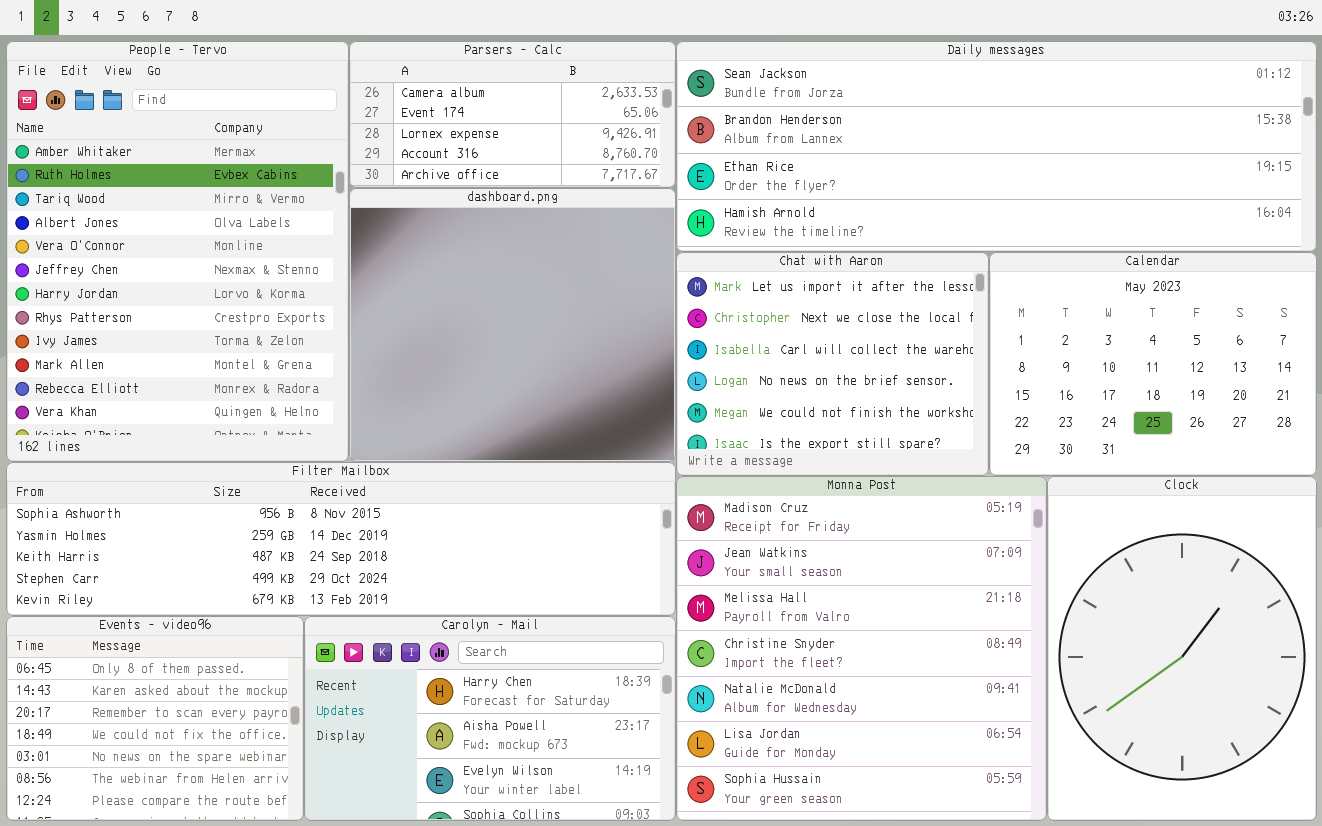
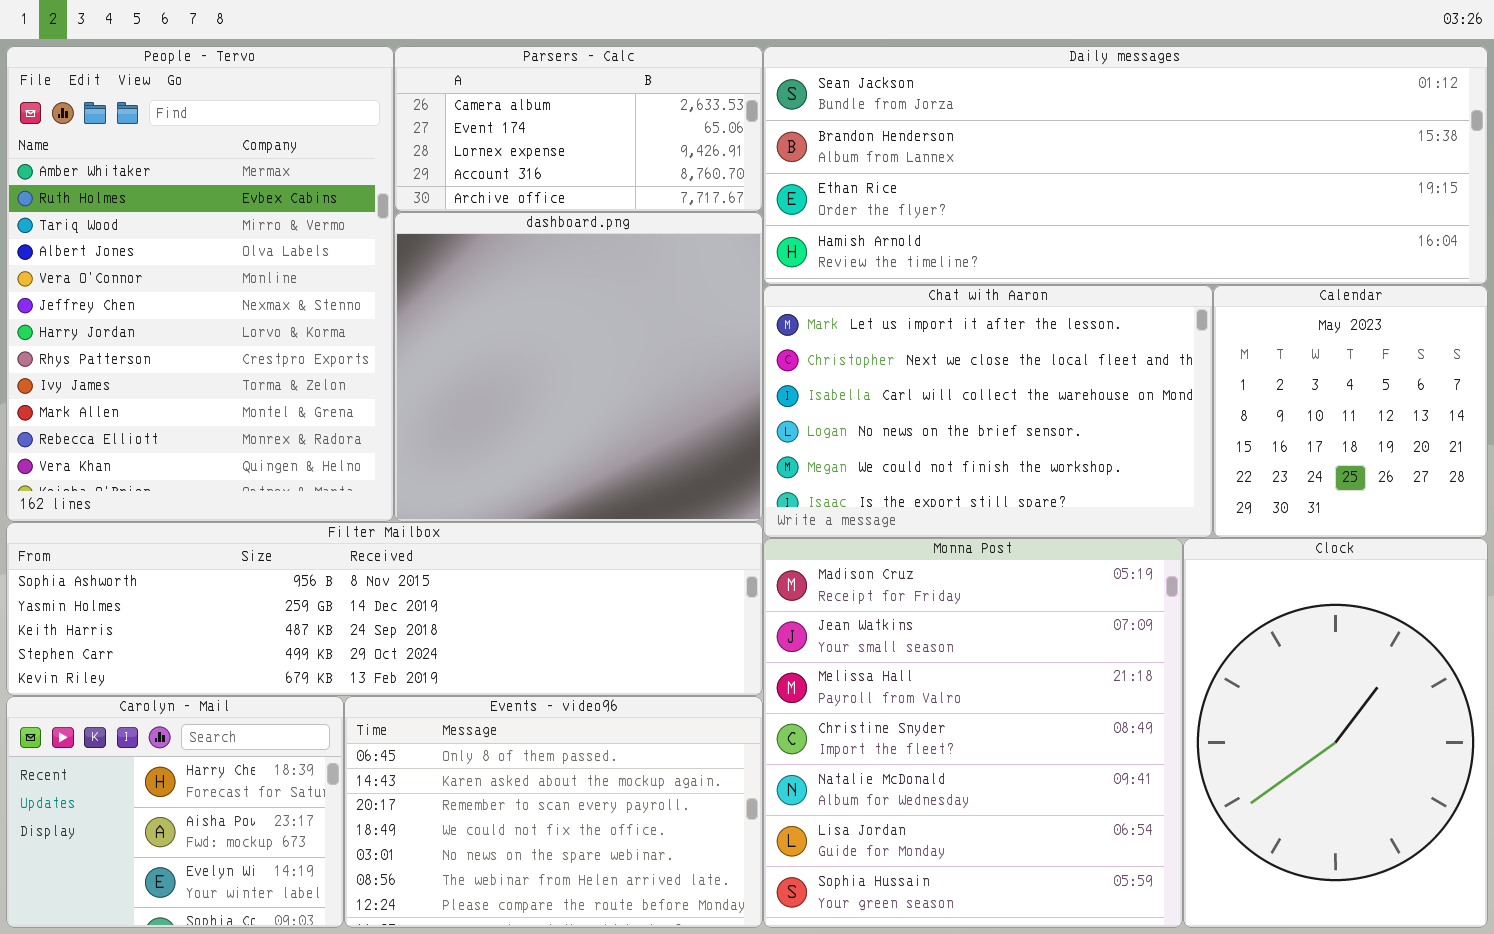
Chat with Aaron: [676,252,989,476] -> [763,285,1213,538], resized
Calendar: [989,252,1317,476] -> [1213,285,1488,538], resized
Events - video96: [6,616,304,821] -> [344,696,763,928], moved, resized
Carolyn - Mail: [304,616,676,821] -> [6,696,344,928], moved, resized

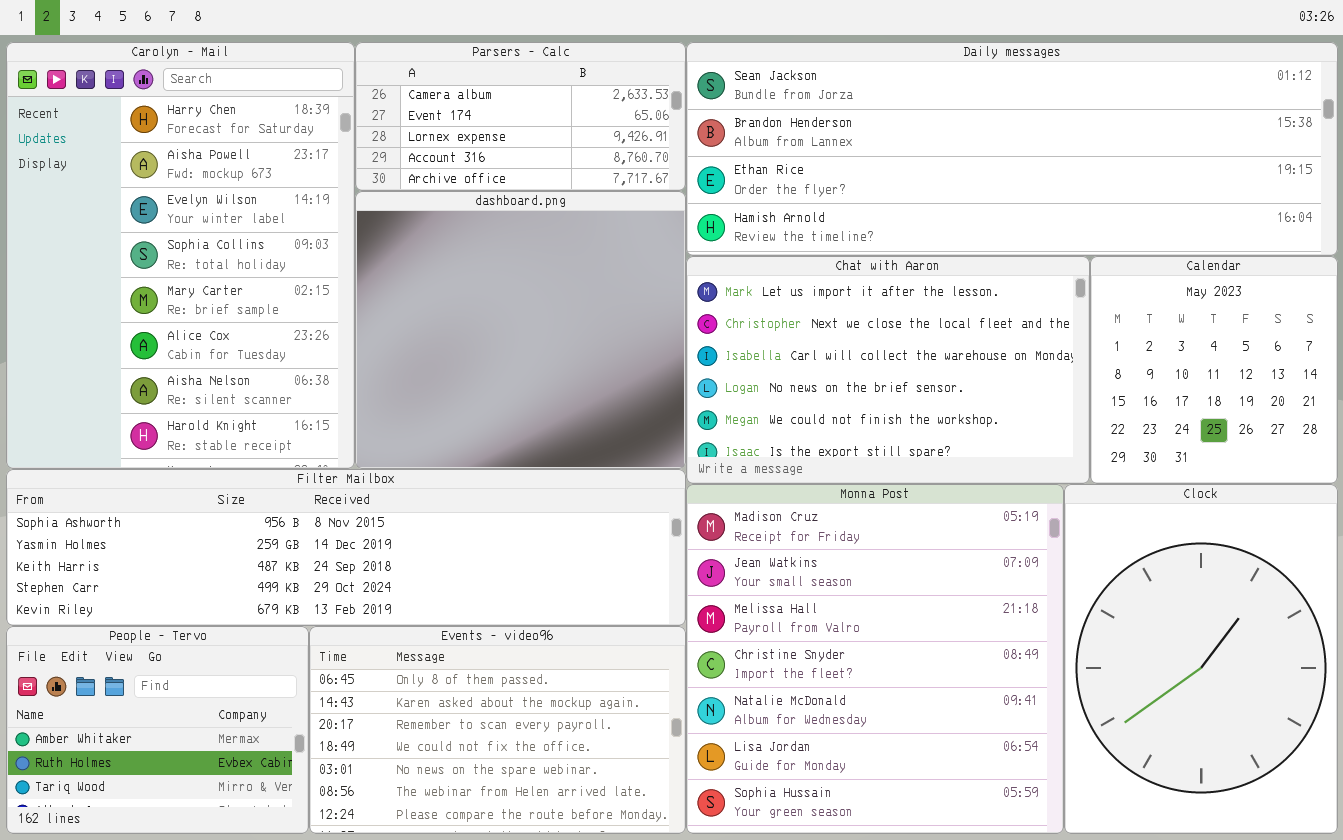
People - Tervo: [6,46,394,522] -> [6,626,309,834], moved, resized
Carolyn - Mail: [6,696,344,928] -> [6,42,355,469], moved, resized

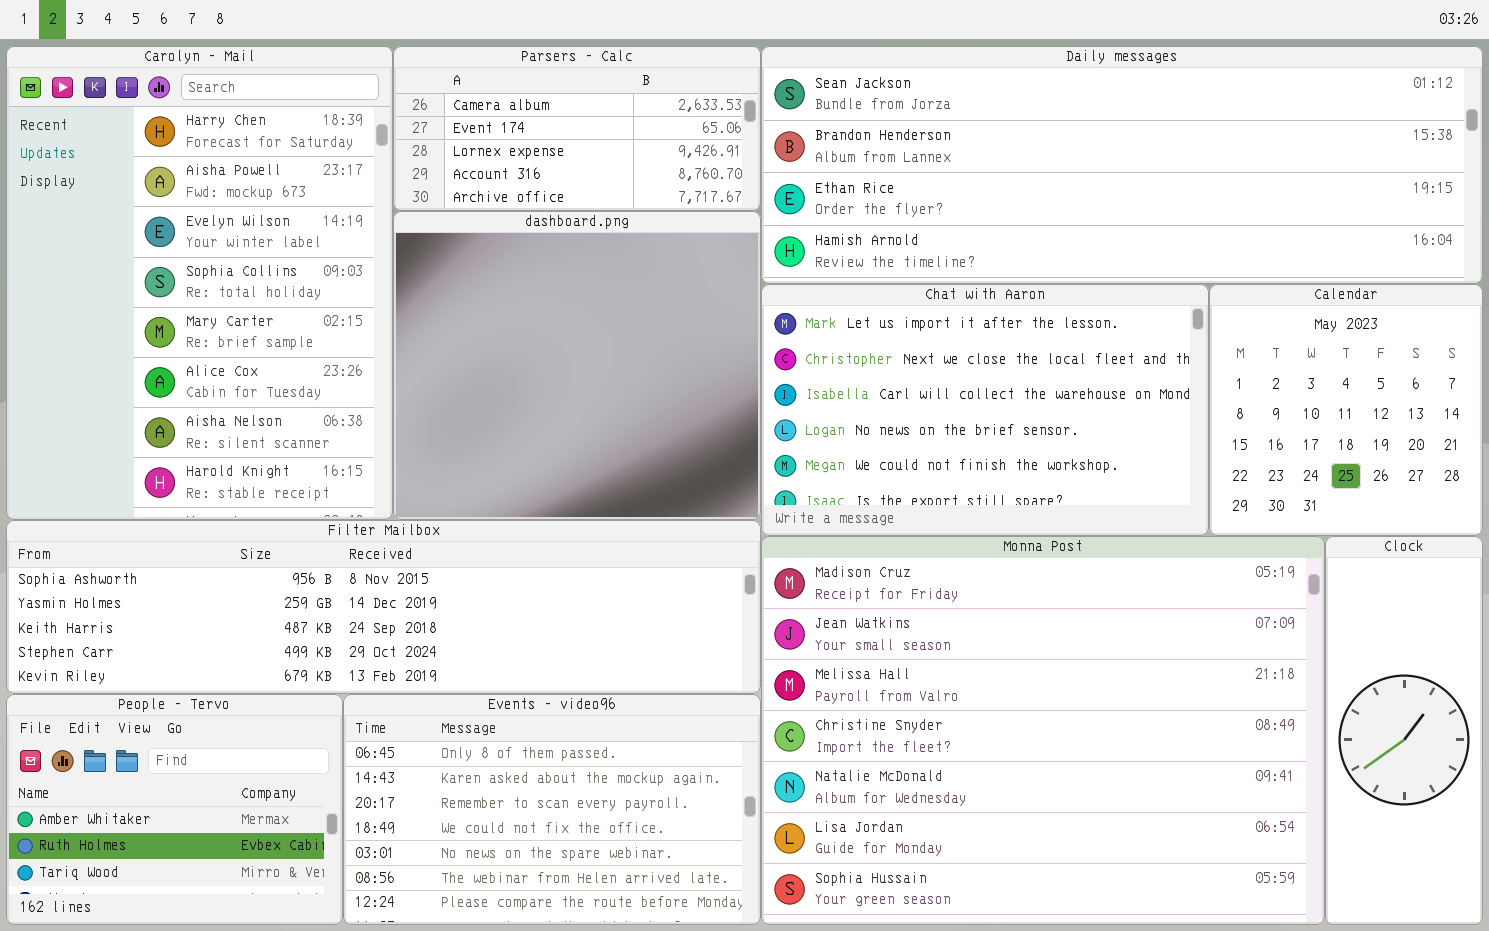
Monna Post: [686,484,1064,834] -> [761,536,1325,925], resized
Clock: [1064,484,1338,834] -> [1325,536,1483,925], resized

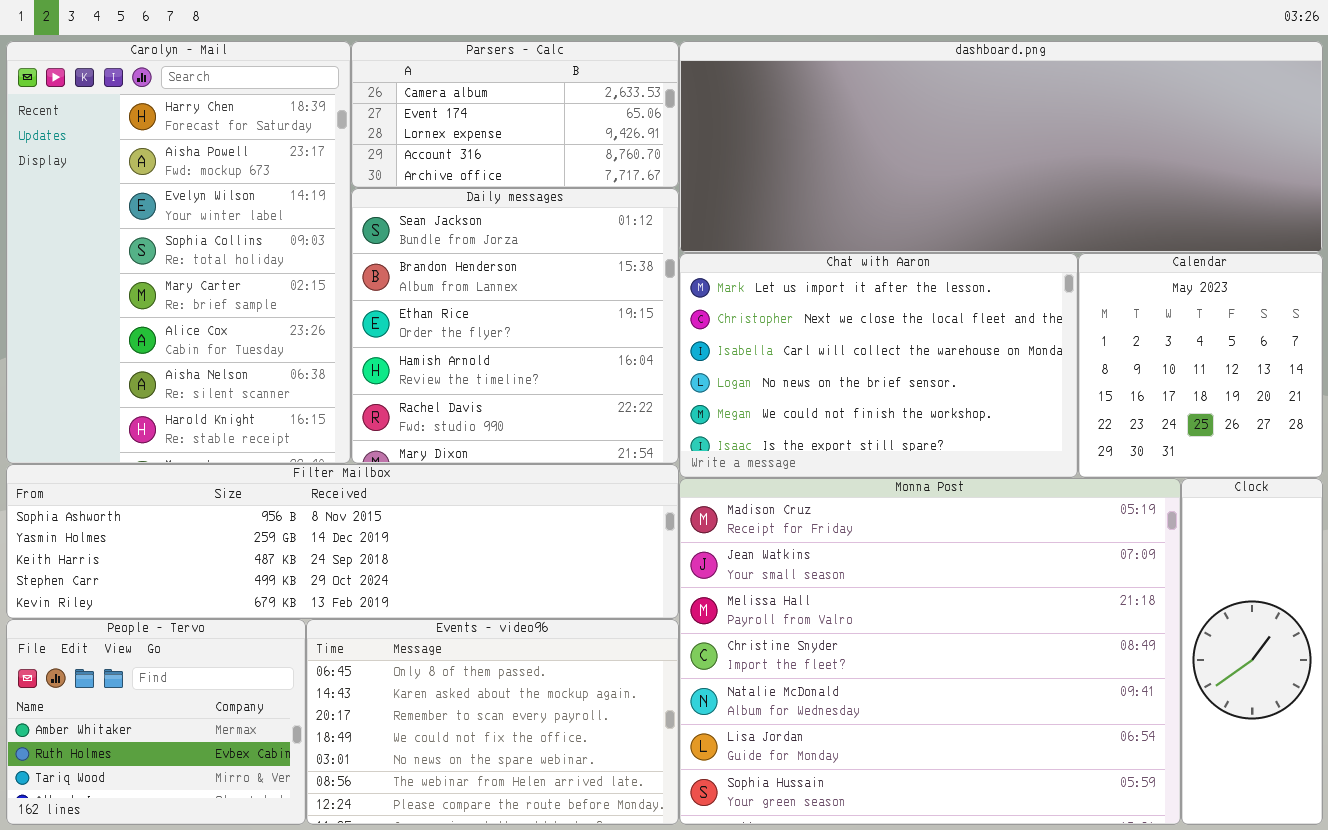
Daily messages: [761,46,1483,284] -> [351,188,679,464], moved, resized
dashboard.png: [393,211,761,520] -> [679,41,1323,253], moved, resized

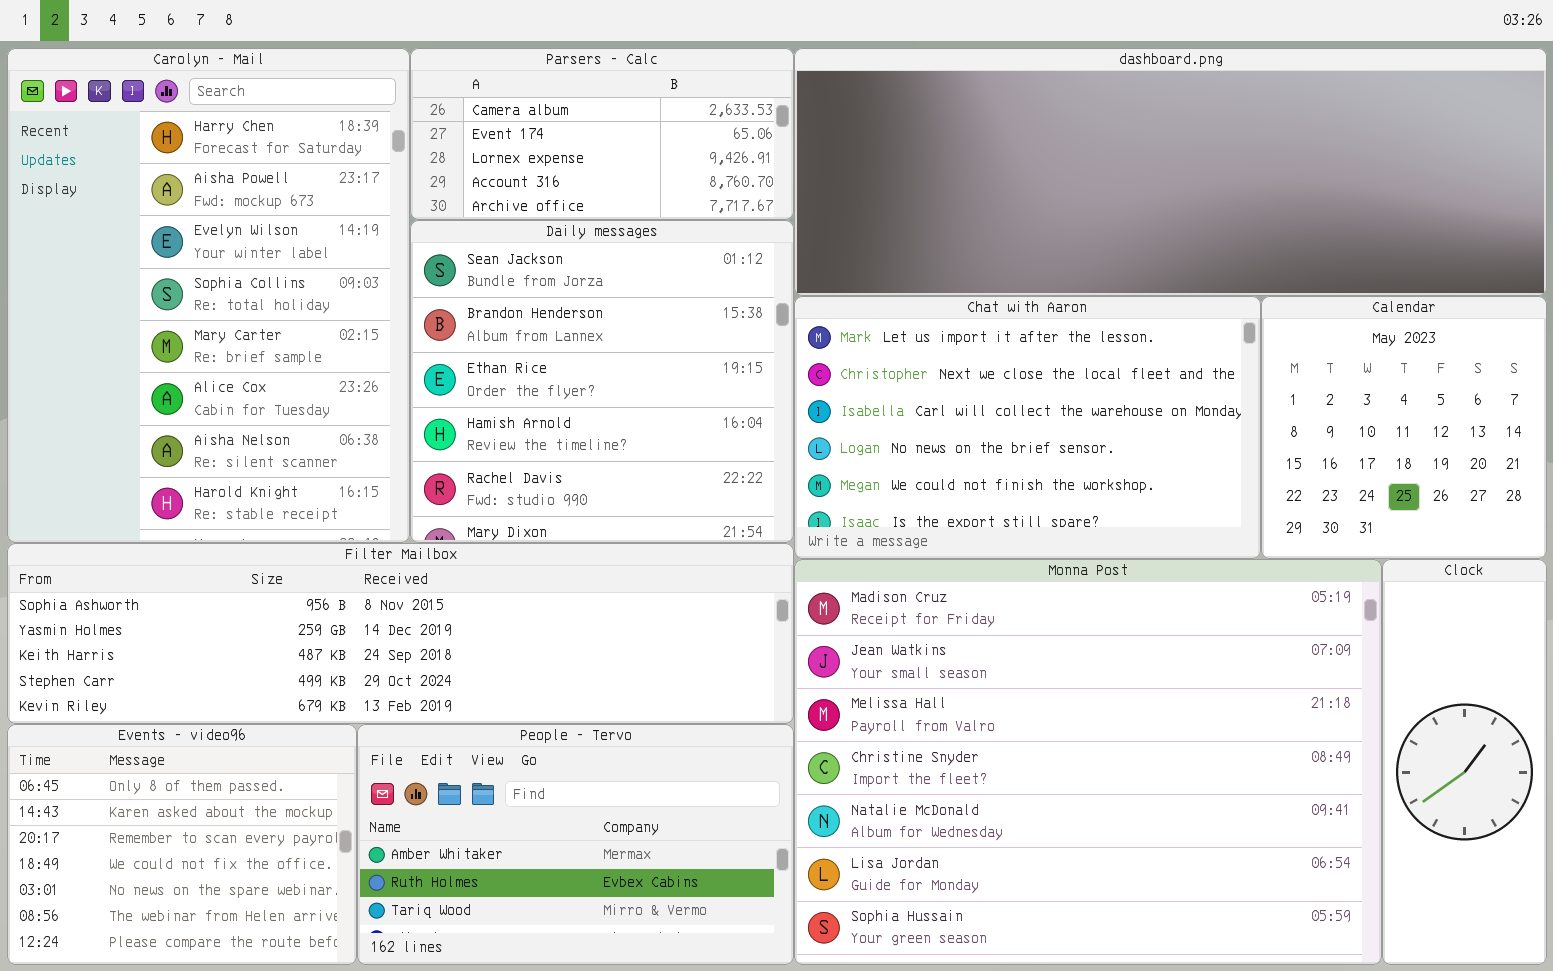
People - Tervo: [6,619,306,825] -> [357,724,794,965], moved, resized
Events - video96: [306,619,679,825] -> [7,724,357,965], moved, resized

